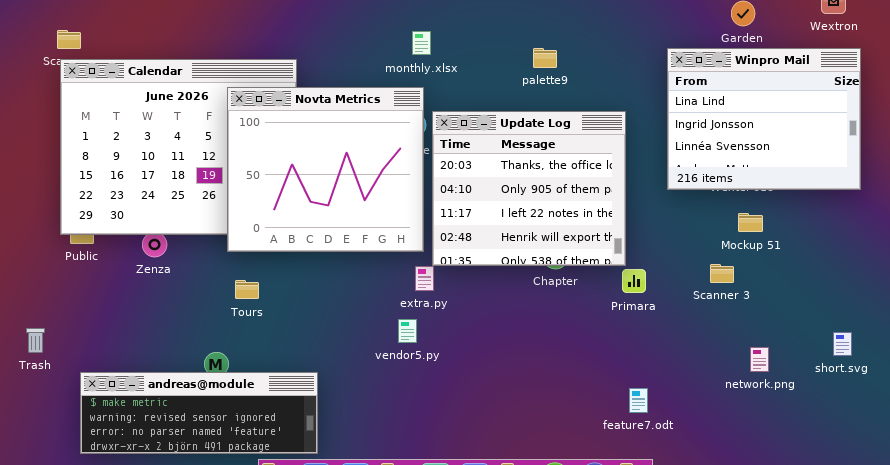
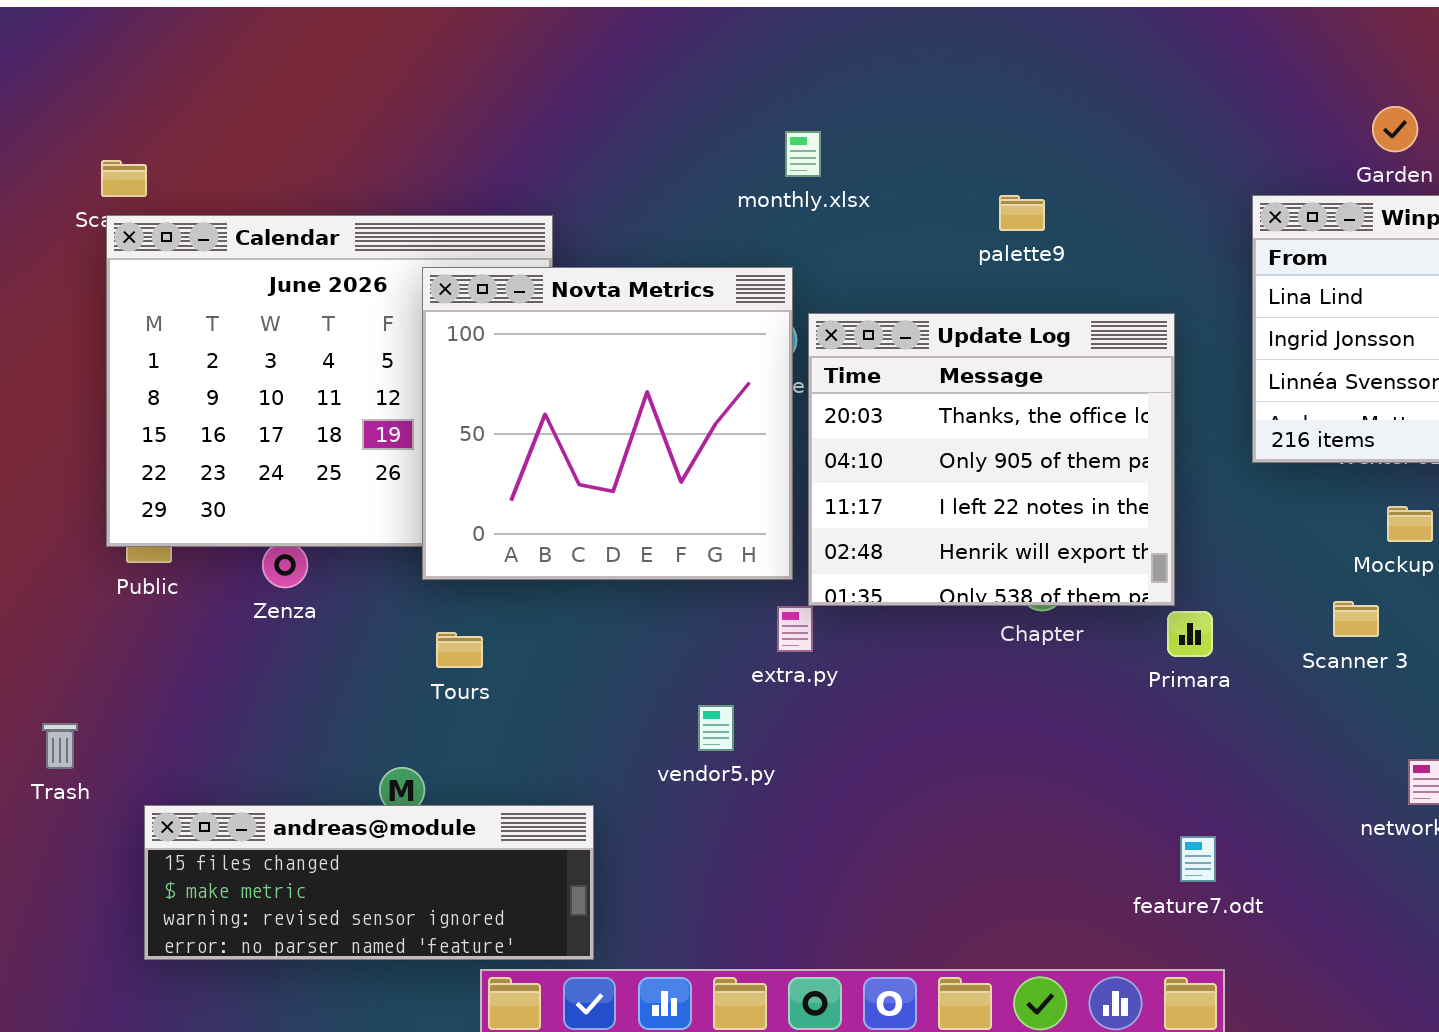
monthly.xlsx: [412,31,431,55] -> [785,131,821,177], moved
vendor5.py: [398,319,417,343] -> [698,705,734,751], moved
andreas@module: [80,372,318,454] -> [144,805,594,960], scrolled up 1 row

